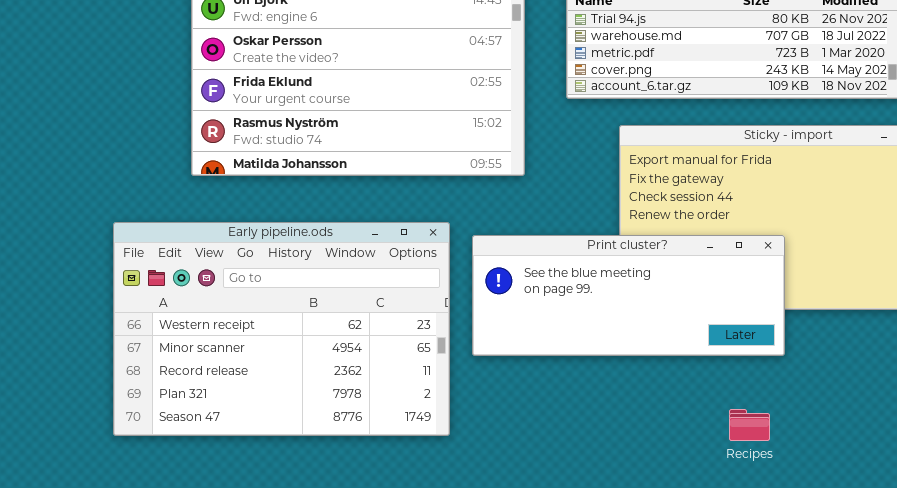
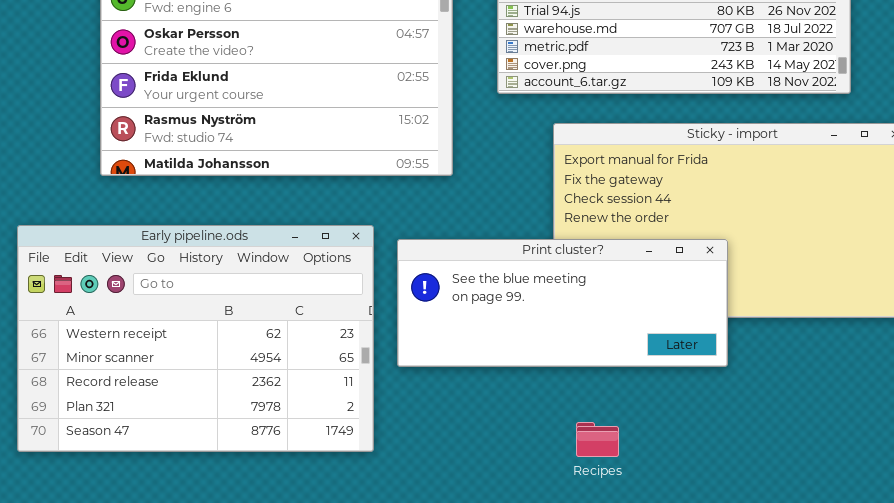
Recipes: [729,409,770,441] -> [576,422,619,457], moved

